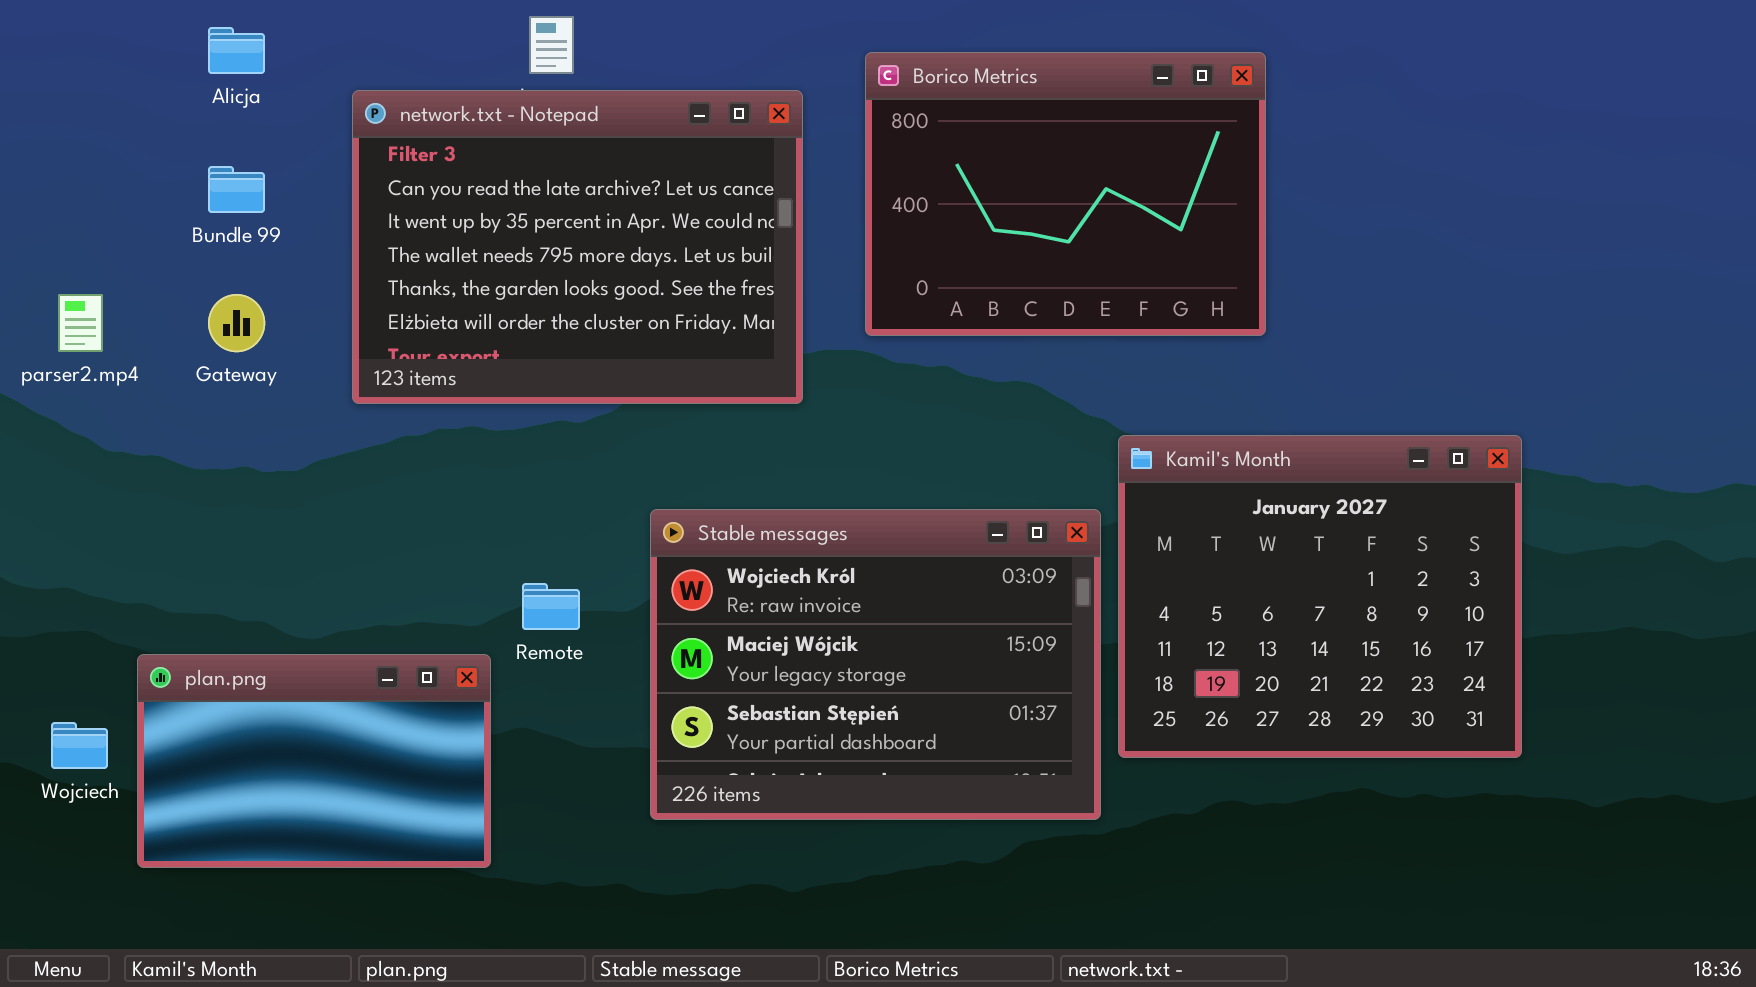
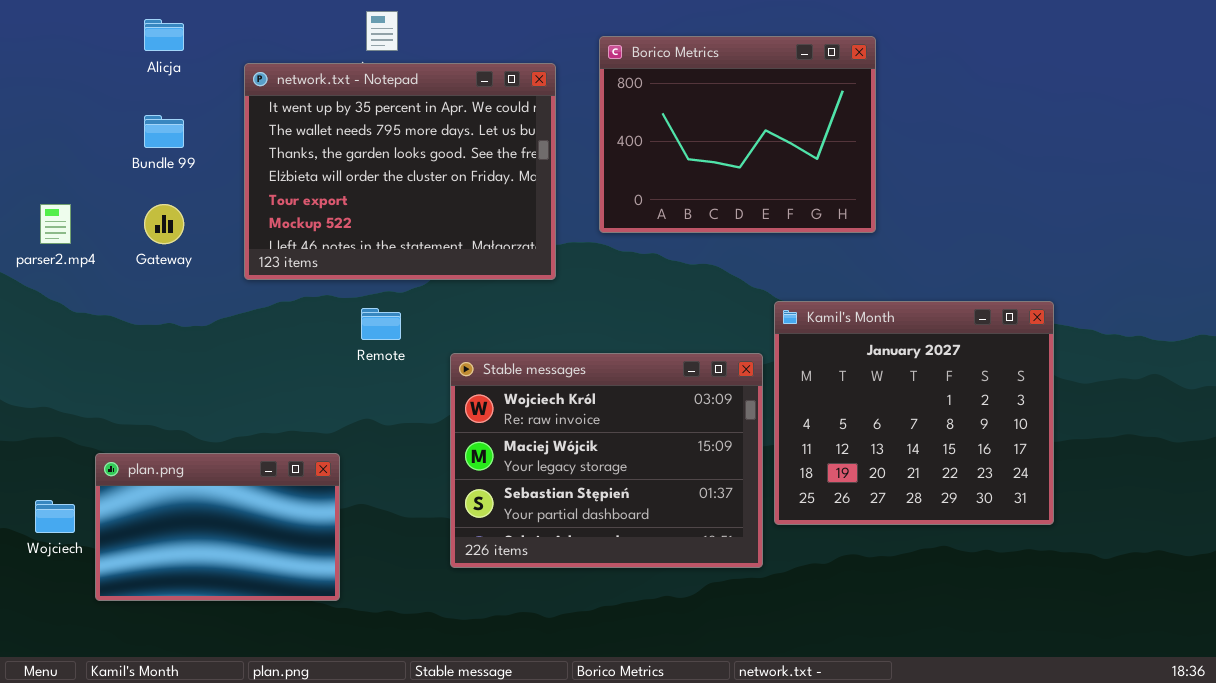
network.txt - Notepad: [352,90,803,404] -> [244,63,556,280], scrolled down 2 rows
Remote: [522,583,580,630] -> [361,308,401,340], moved

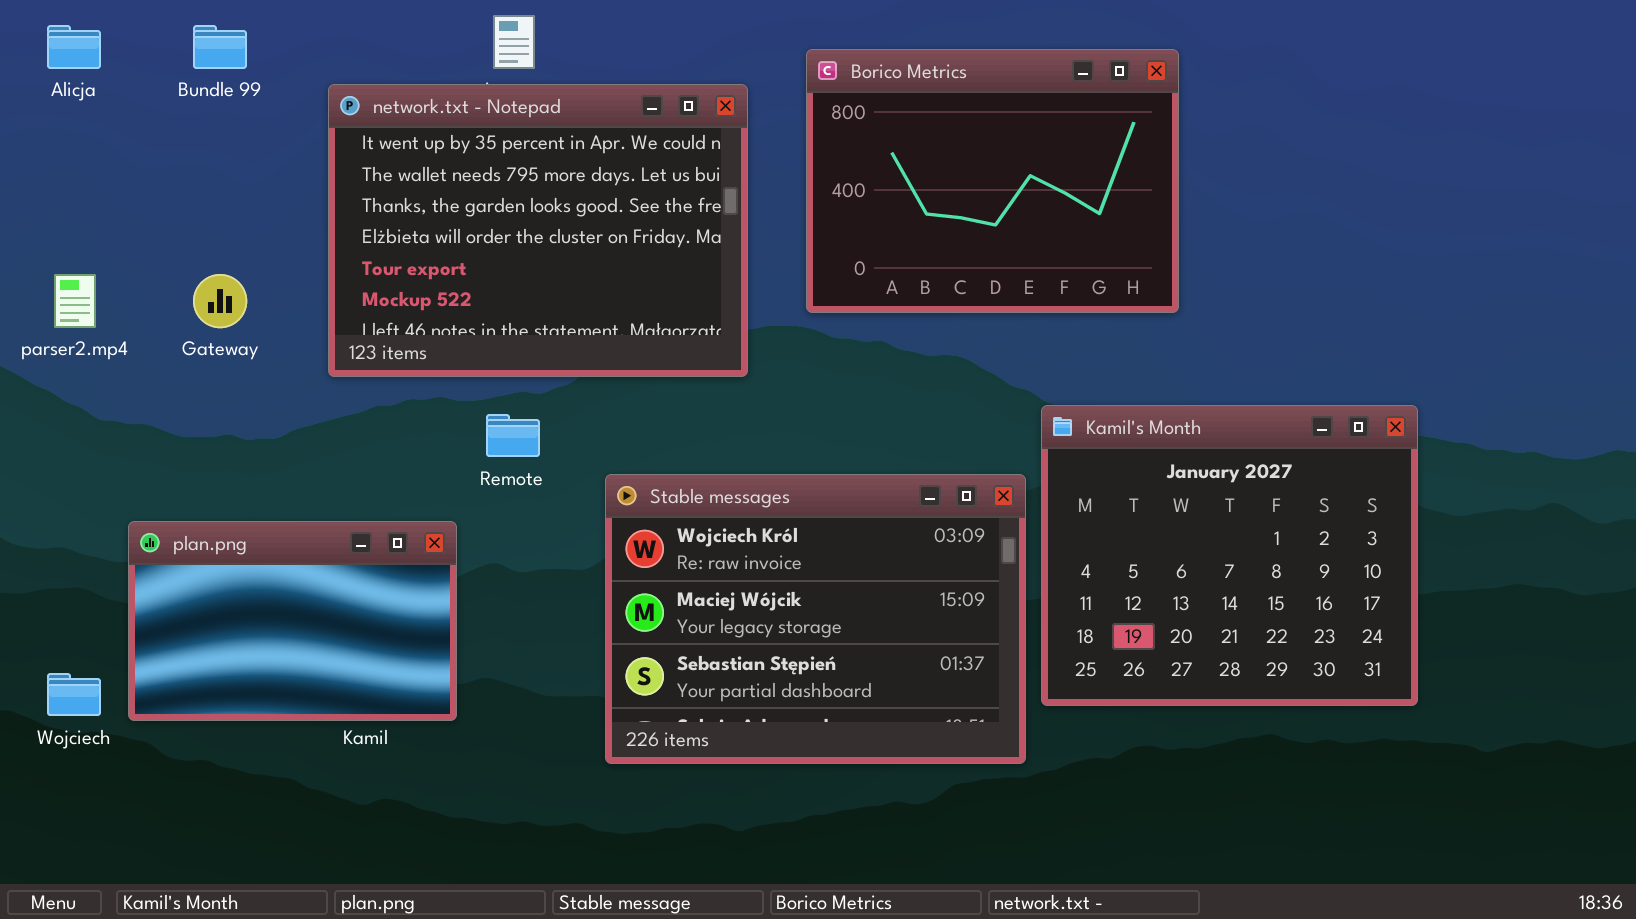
Alicja: [144,19,184,51] -> [47,25,101,69], moved
Bundle 99: [144,115,184,148] -> [193,25,247,69], moved
plan.png: [95,453,340,601] -> [128,521,457,721], moved

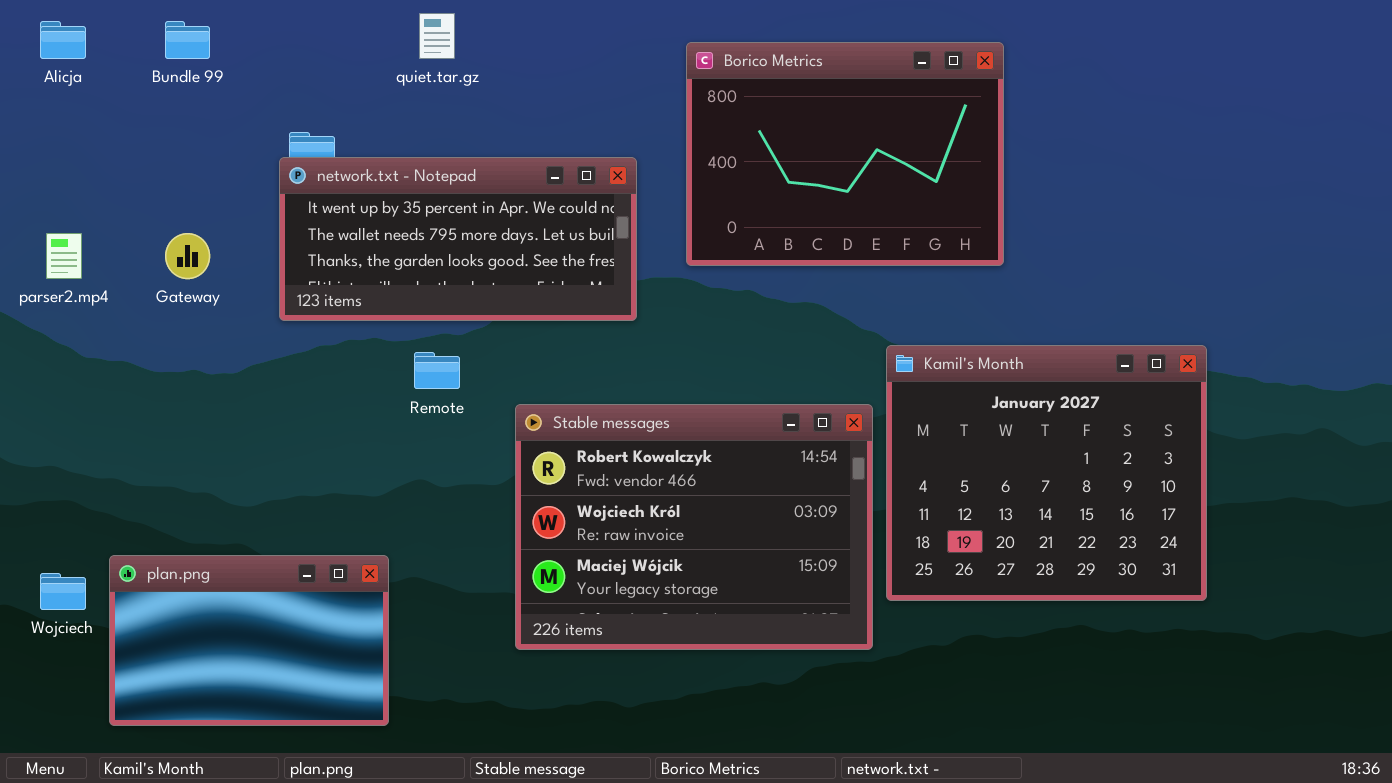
network.txt - Notepad: [328,84,748,377] -> [279,157,637,321], resized
Stable messages: [605,474,1026,764] -> [515,404,873,650], scrolled up 1 row
plan.png: [128,521,457,721] -> [109,555,389,726], moved

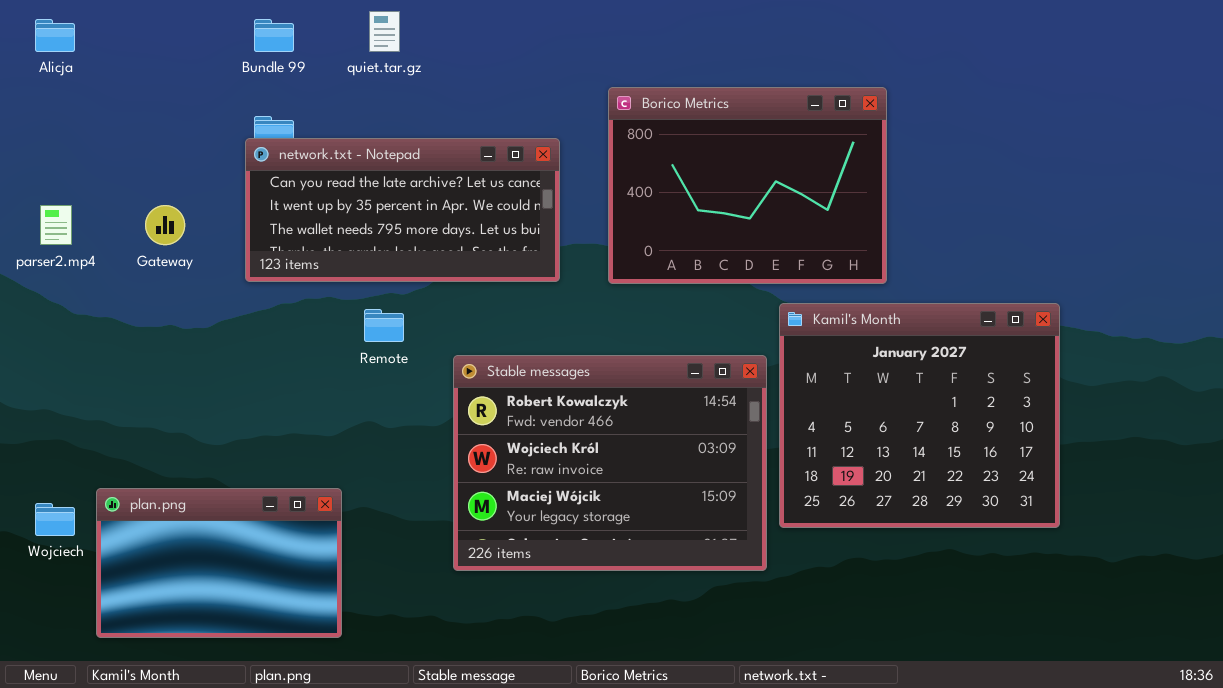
Bundle 99: [165,21,210,59] -> [254,19,294,52], moved
Borico Metrics: [686,42,1004,266] -> [608,87,887,284], moved
network.txt - Notepad: [279,157,637,321] -> [245,138,560,282], scrolled up 1 row

